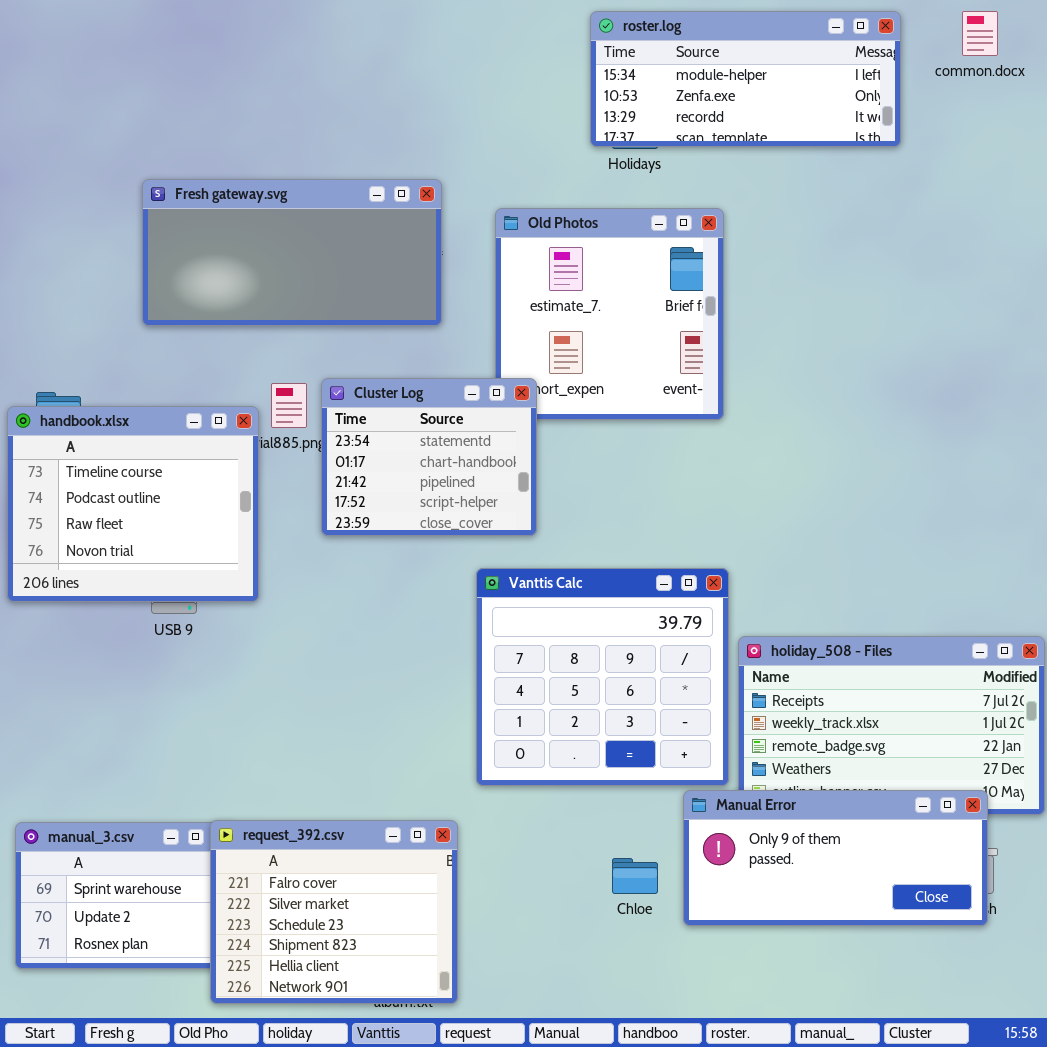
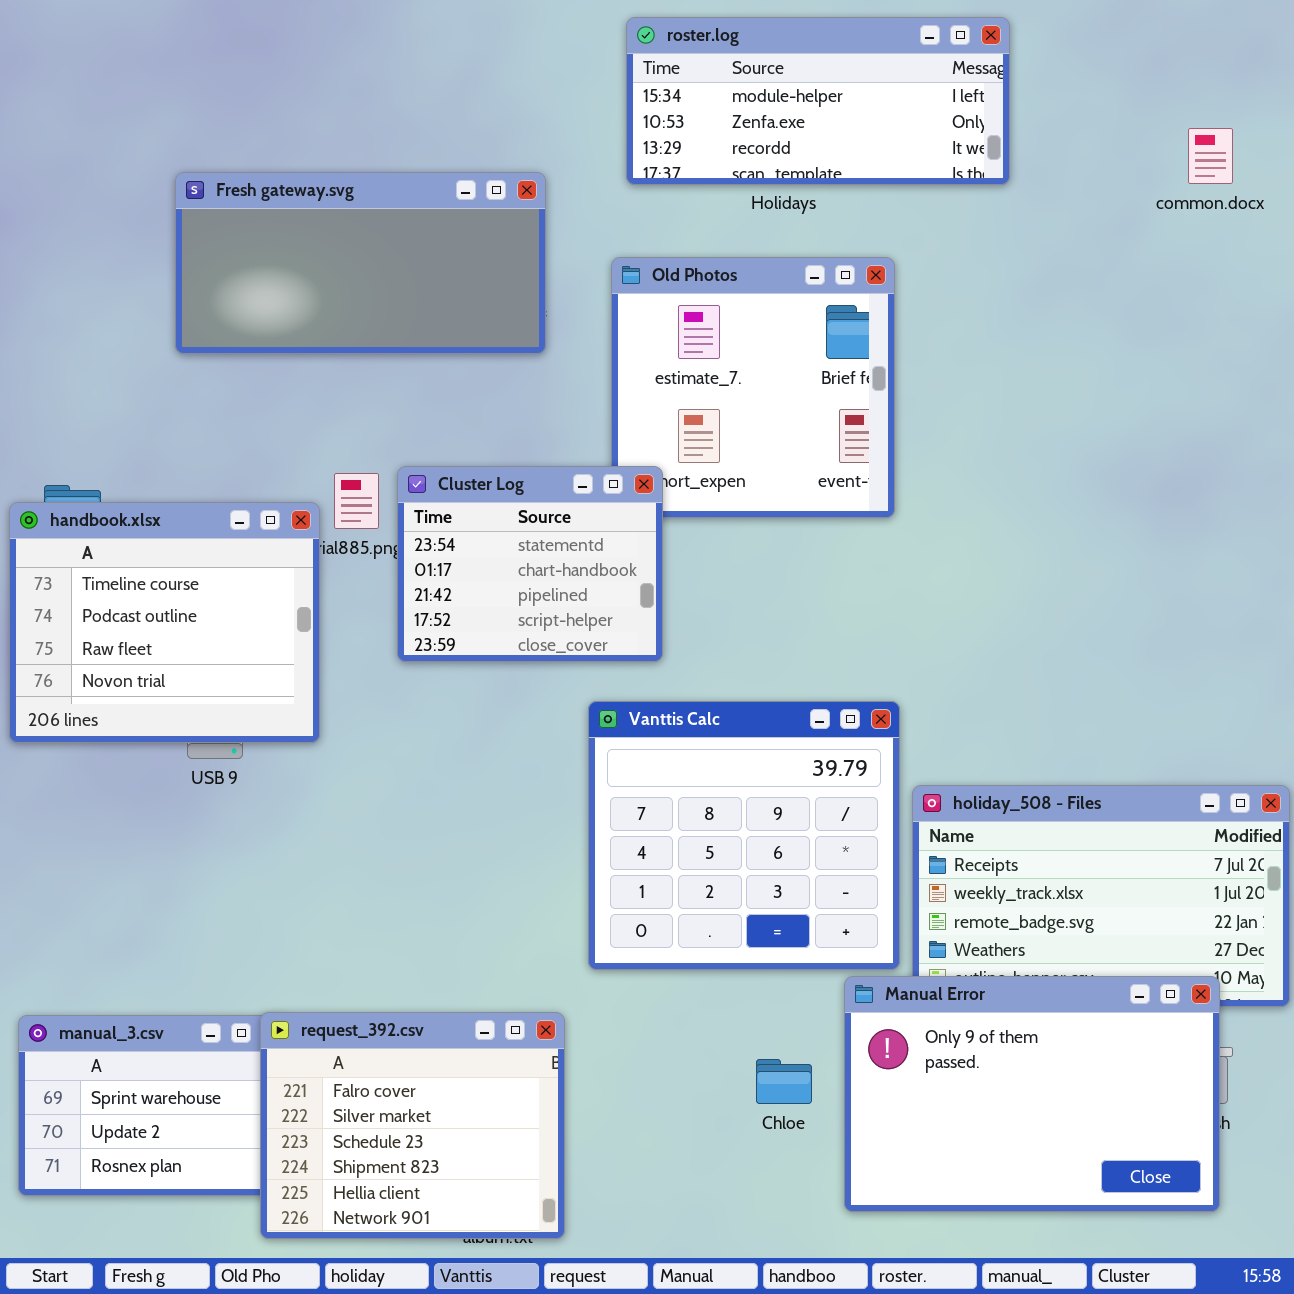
roster.log: [590,11,901,147] -> [626,17,1010,185], moved
common.docx: [962,11,998,56] -> [1188,128,1233,184], moved
Fresh gateway.svg: [142,179,442,326] -> [175,172,546,354], moved
Manual Error: [683,790,988,926] -> [844,976,1220,1212], resized

